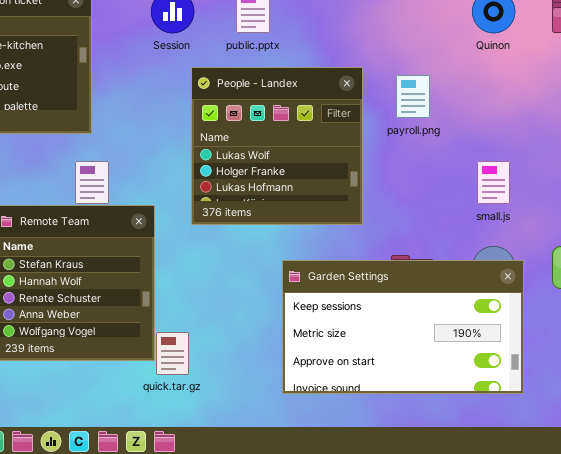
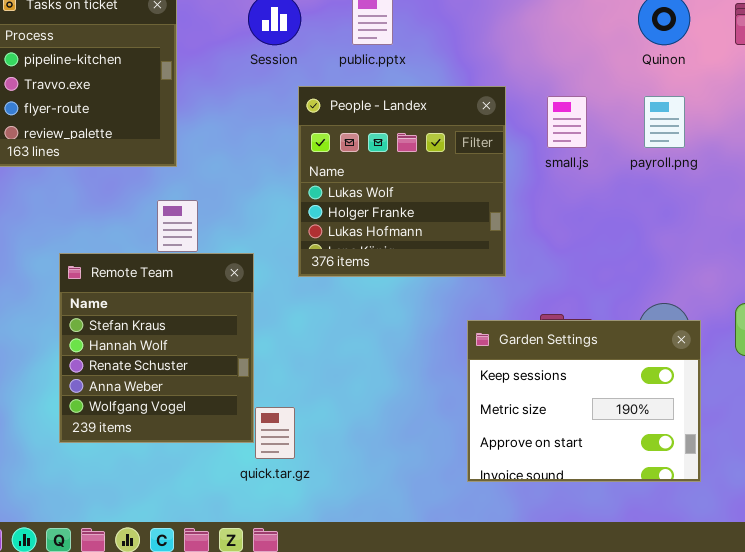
payroll.png: [396,75,430,118] -> [644,96,685,148], moved
small.js: [477,161,510,204] -> [547,96,587,148], moved
Garden Settings: [282,260,524,394] -> [467,320,701,482], resized

